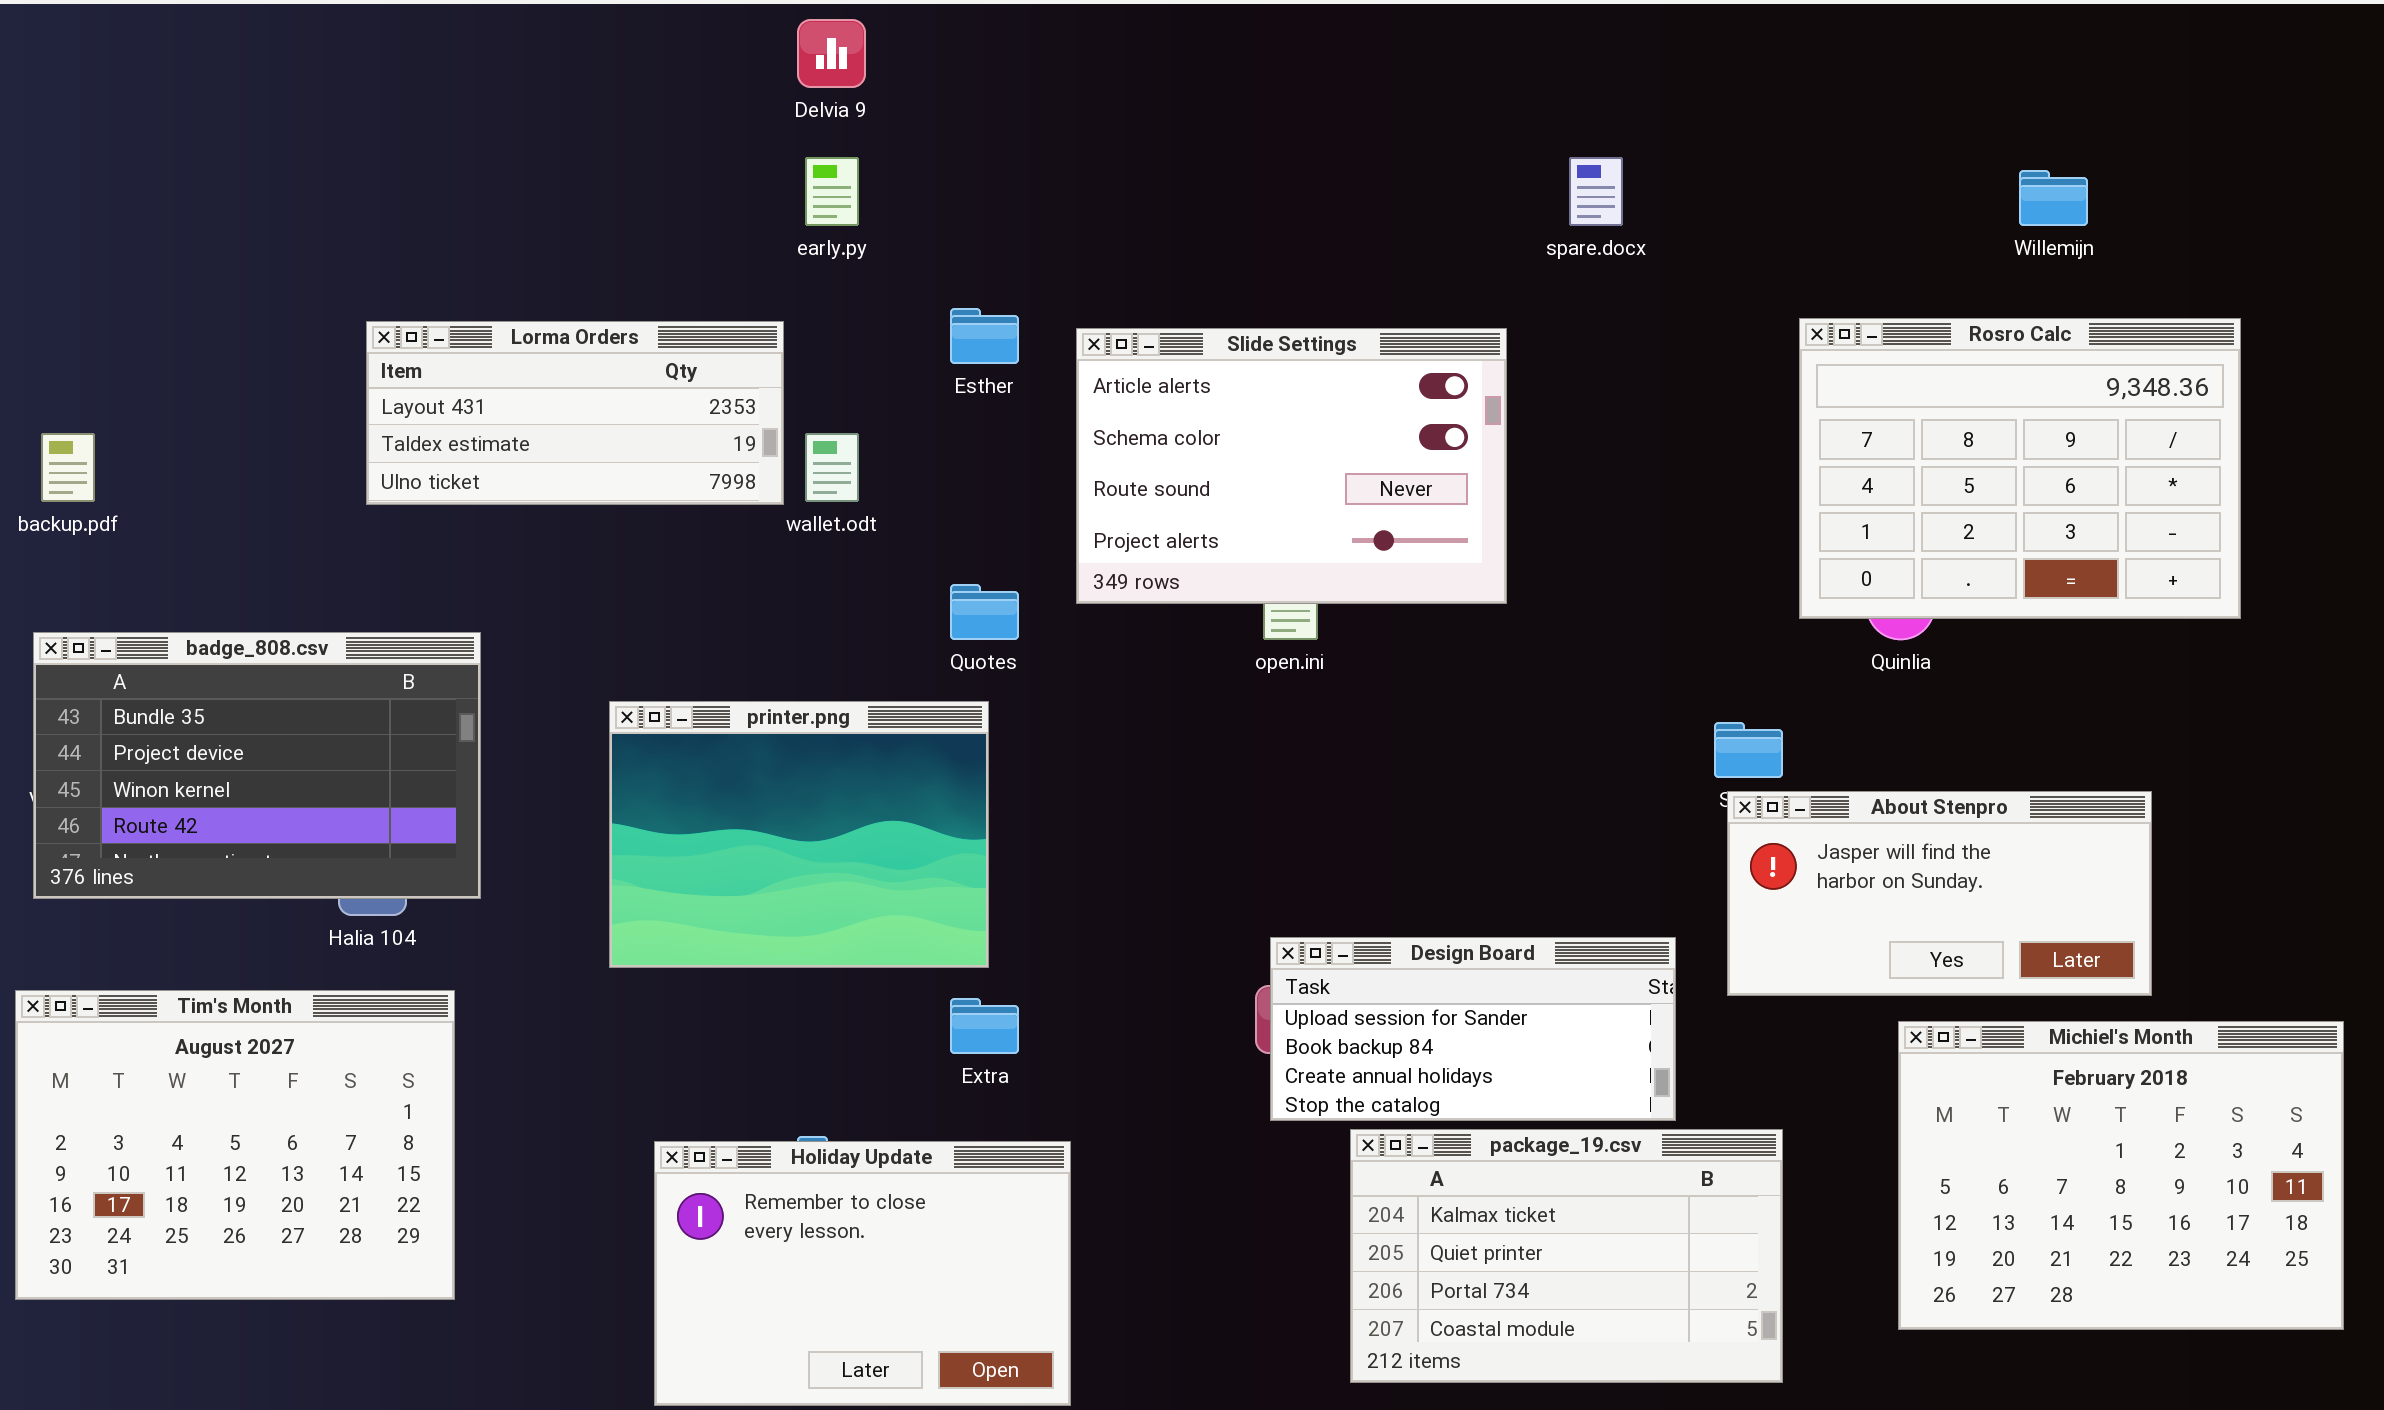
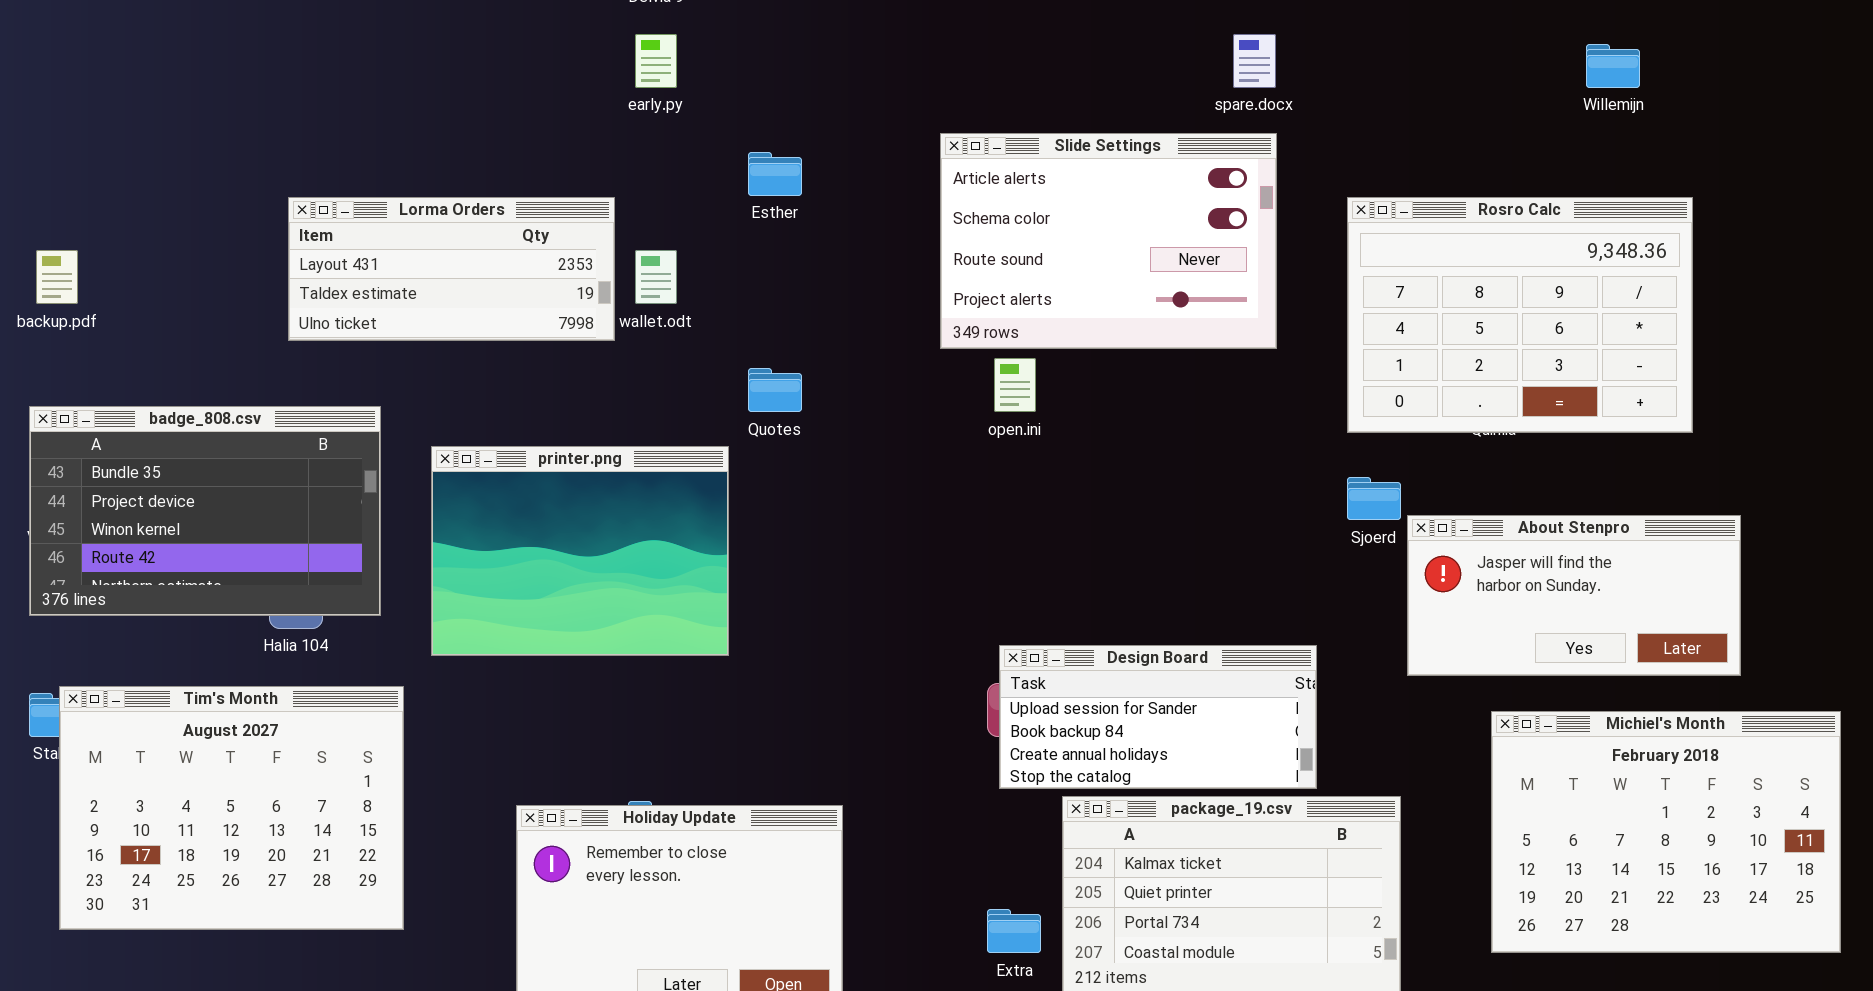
Rosro Calc: [1799,318,2241,619] -> [1347,197,1693,433], moved
Lorma Orders: [366,321,784,505] -> [288,197,615,341], moved
Slide Settings: [1076,328,1507,604] -> [940,133,1277,349], moved
printer.png: [609,701,989,968] -> [431,446,729,656], moved
About Stenpro: [1727,791,2152,996] -> [1407,515,1741,676], moved
Tim's Month: [15,990,455,1300] -> [59,686,404,930], moved
Extra: [950,998,1019,1054] -> [987,909,1041,953], moved

